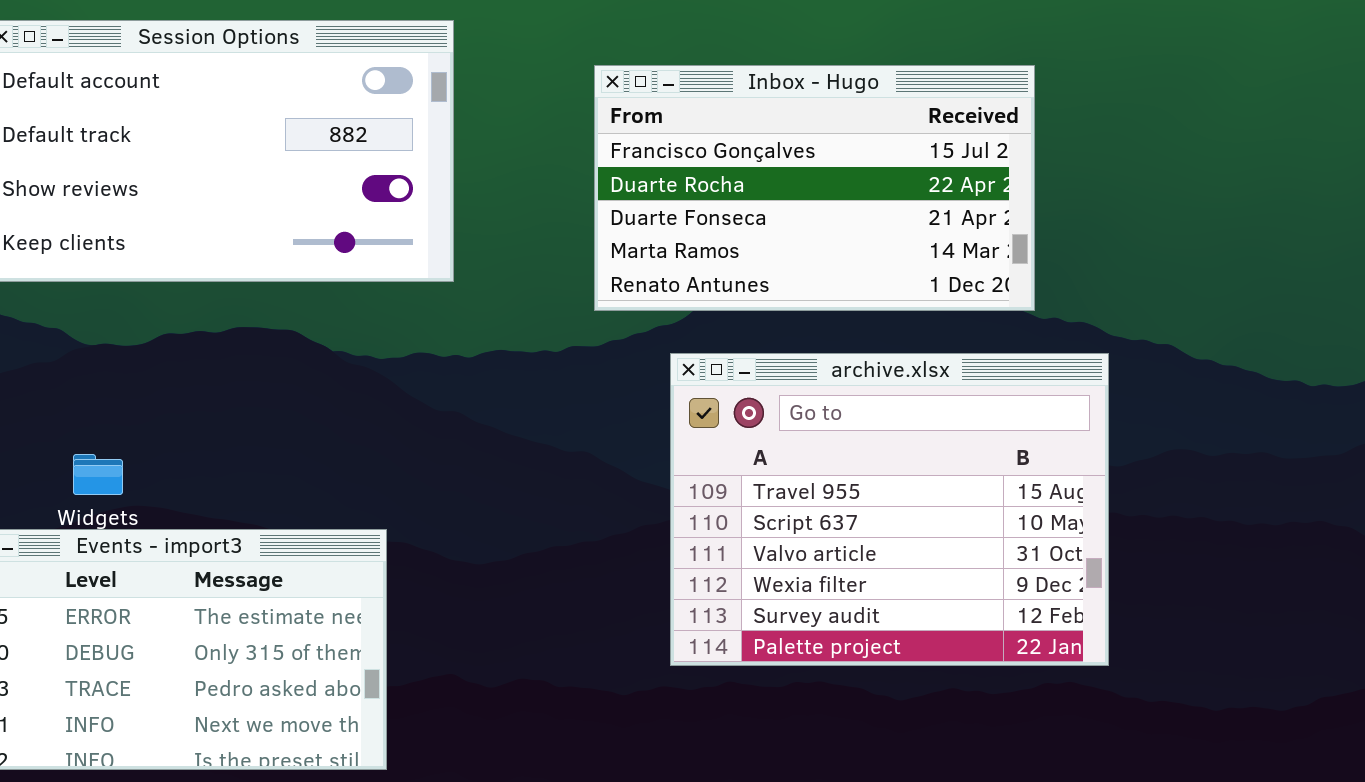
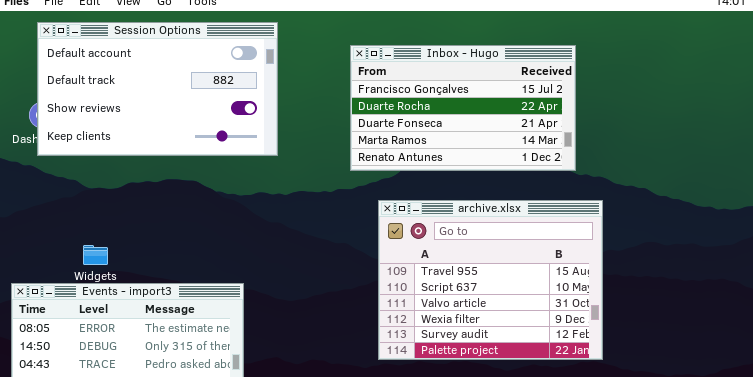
archive.xlsx: [670,353,1109,666] -> [378,200,603,360], moved

